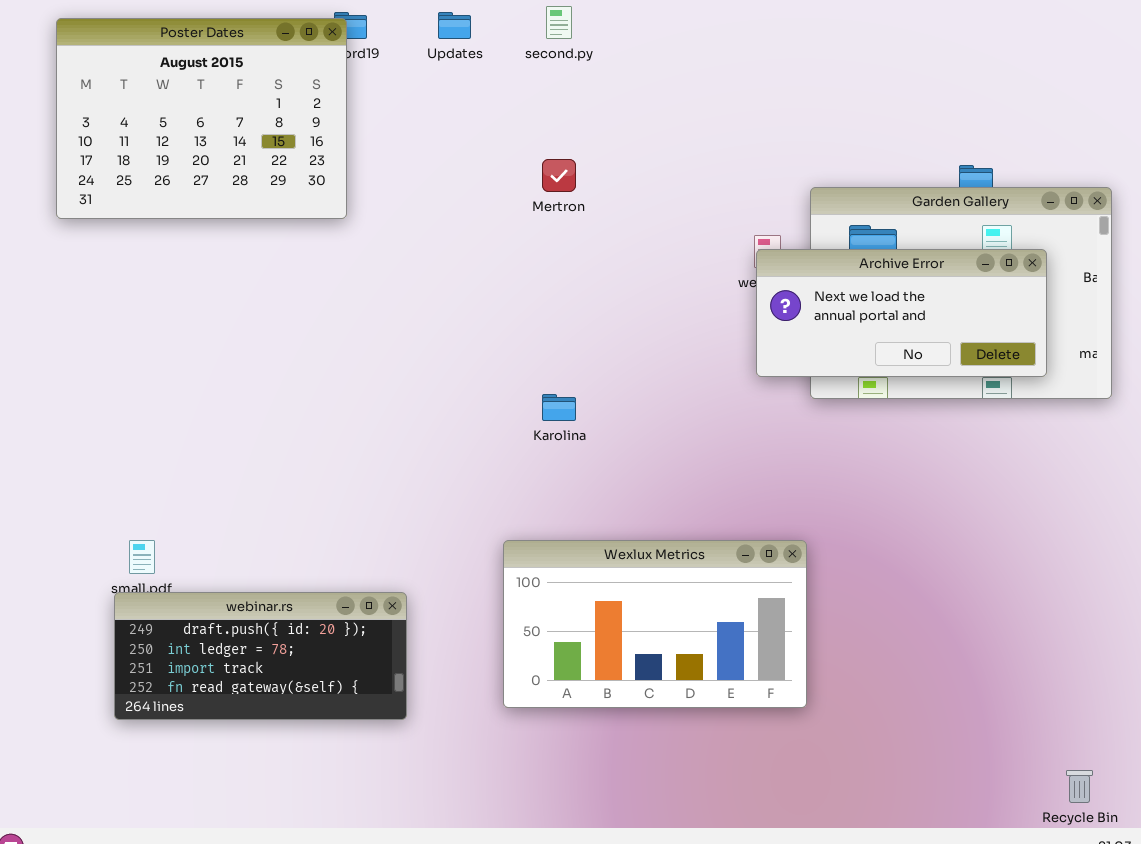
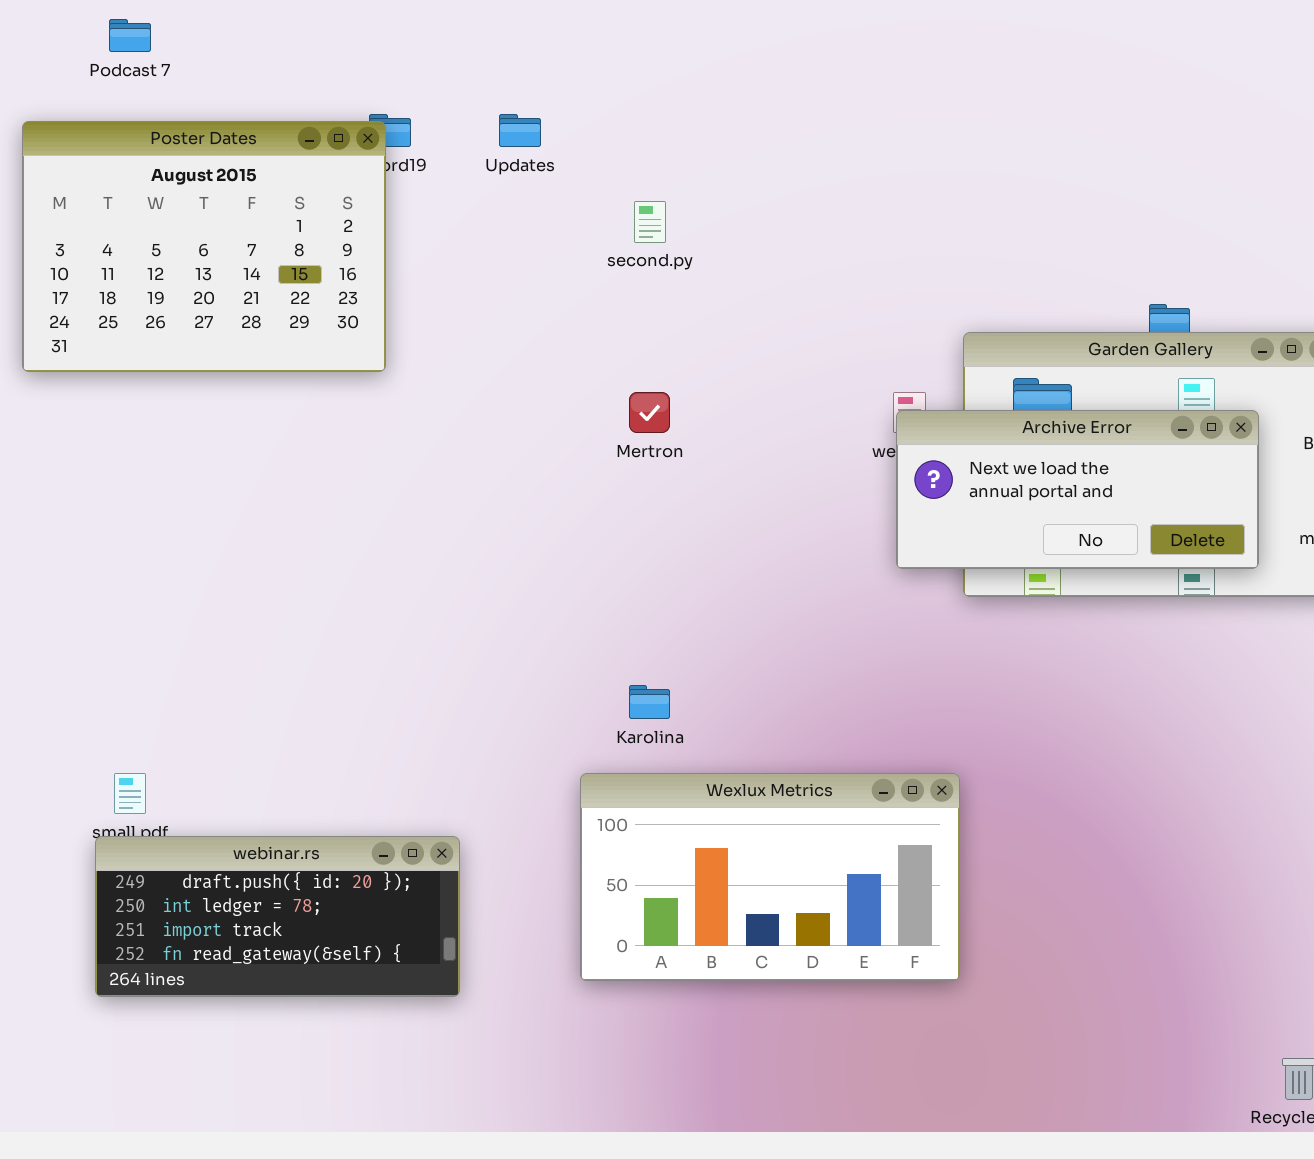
second.py: [546,6,572,39] -> [634,201,666,243], moved
Mertron: [542,159,576,192] -> [629,392,670,433], moved
Karolina: [542,394,576,421] -> [629,685,670,719], moved

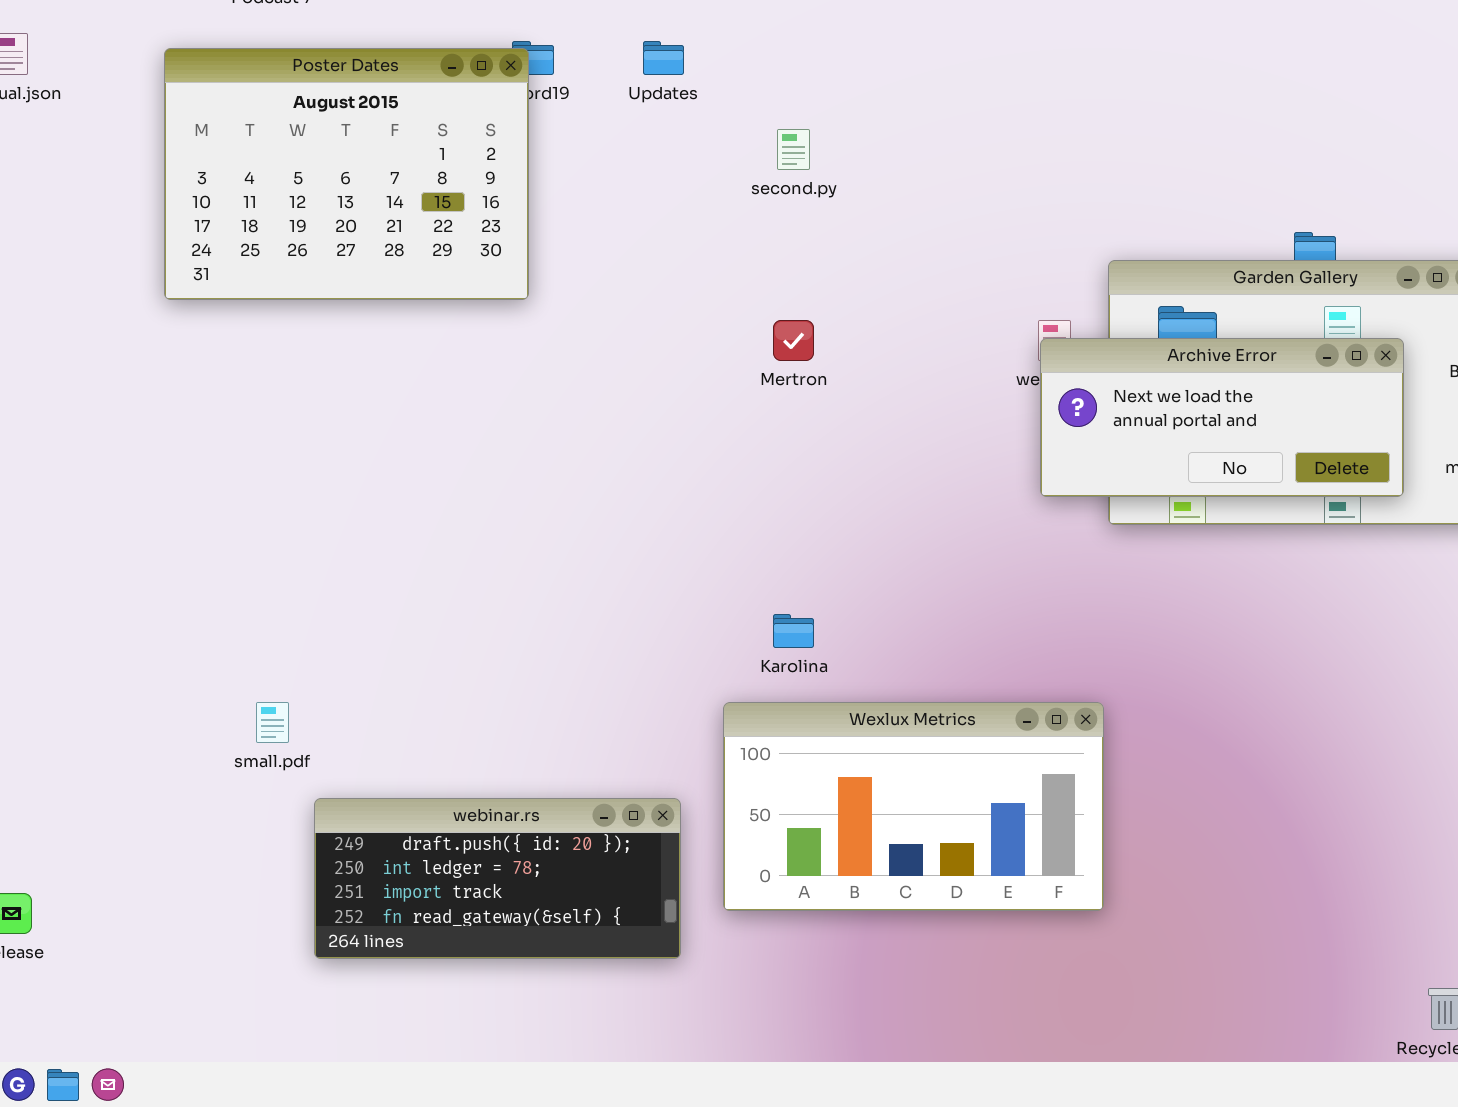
webinar.rs: [95,836,460,997] -> [314,798,681,959], moved

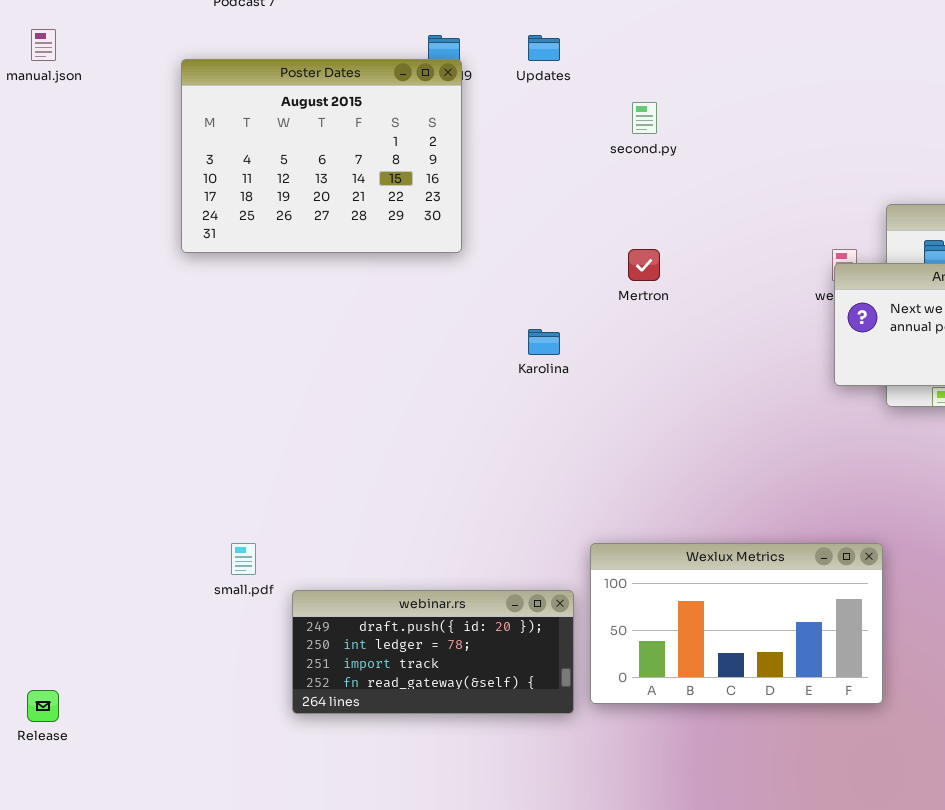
Poster Dates: [164,48,529,300] -> [181,59,462,253], moved
Karolina: [773,614,814,648] -> [528,329,560,355], moved
webinar.rs: [314,798,681,959] -> [292,590,574,714], moved

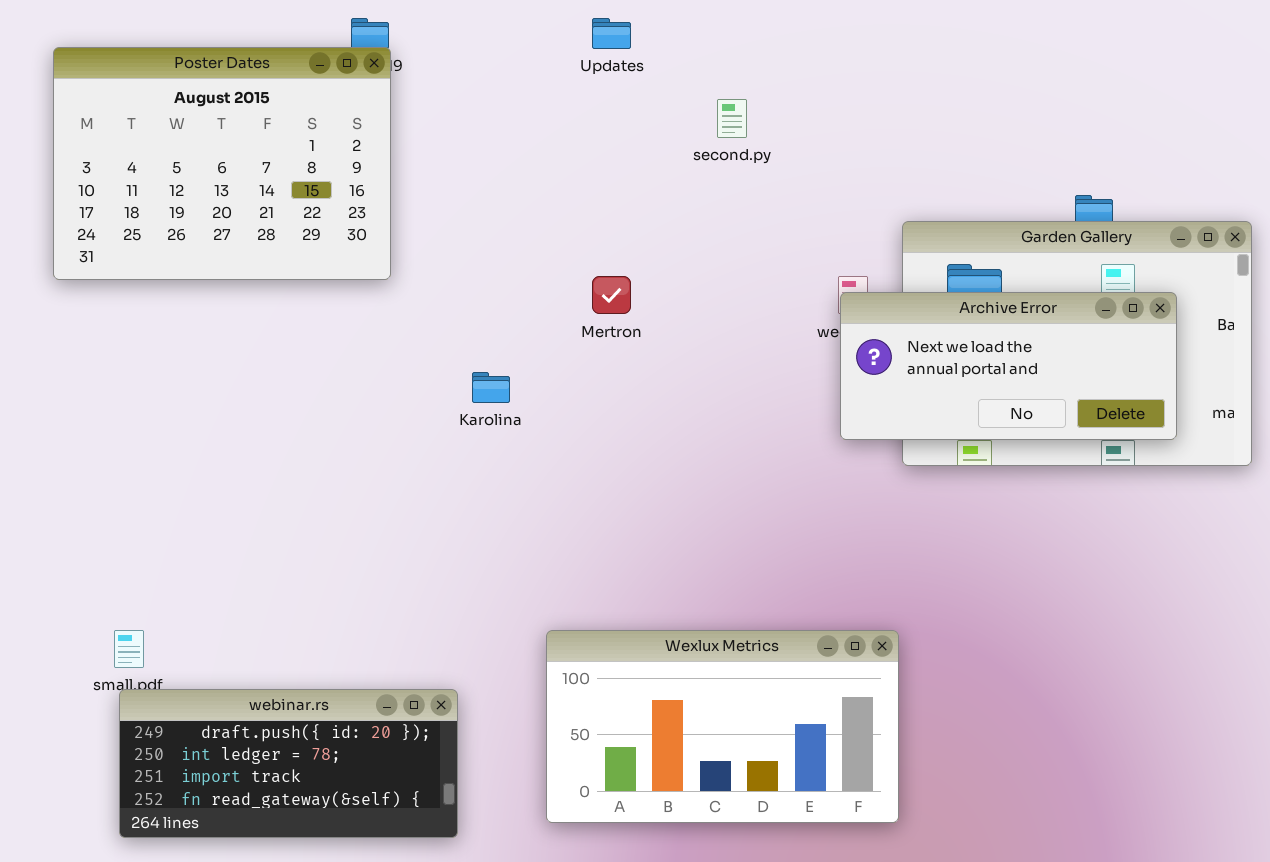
Updates: [528,35,560,61] -> [592,18,631,49], moved
second.py: [632,102,657,134] -> [717,99,747,138], moved
webinar.rs: [292,590,574,714] -> [119,689,458,838], moved

